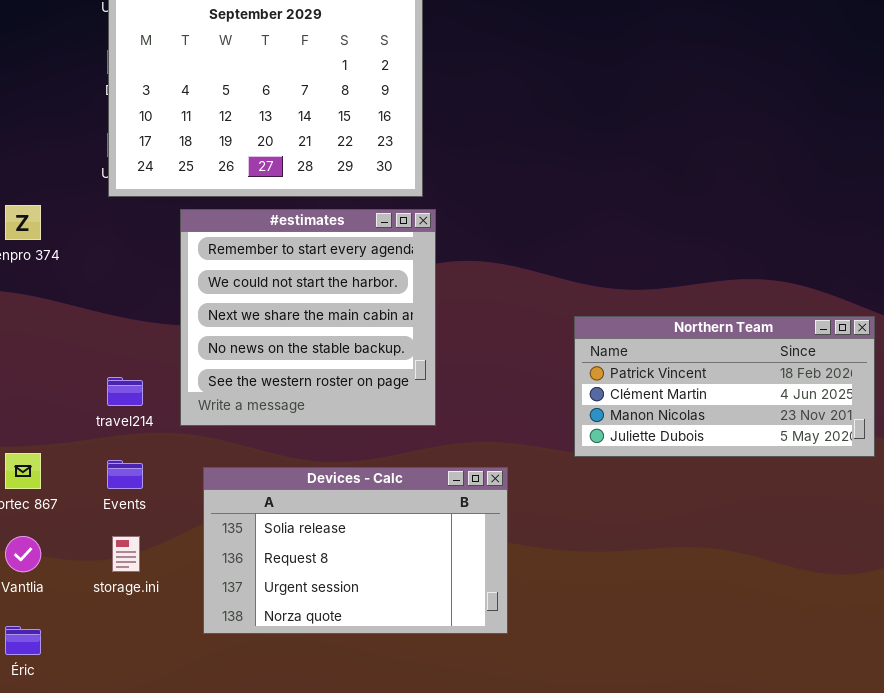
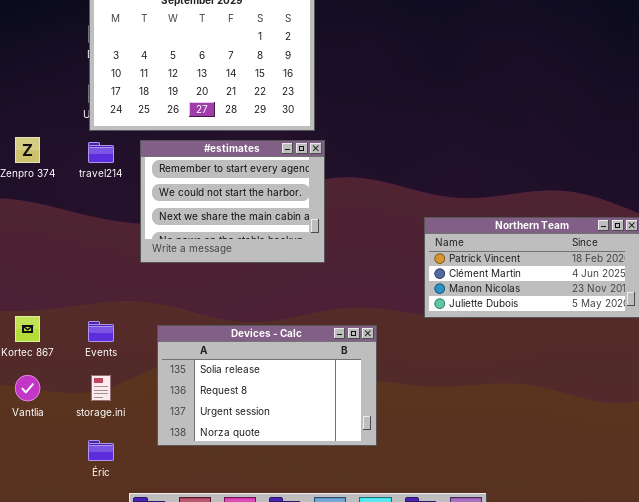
#estimates: [180,209,436,426] -> [140,140,325,263], resized
travel214: [107,377,143,406] -> [88,142,114,163], moved
Éric: [5,626,41,655] -> [88,440,114,461], moved

